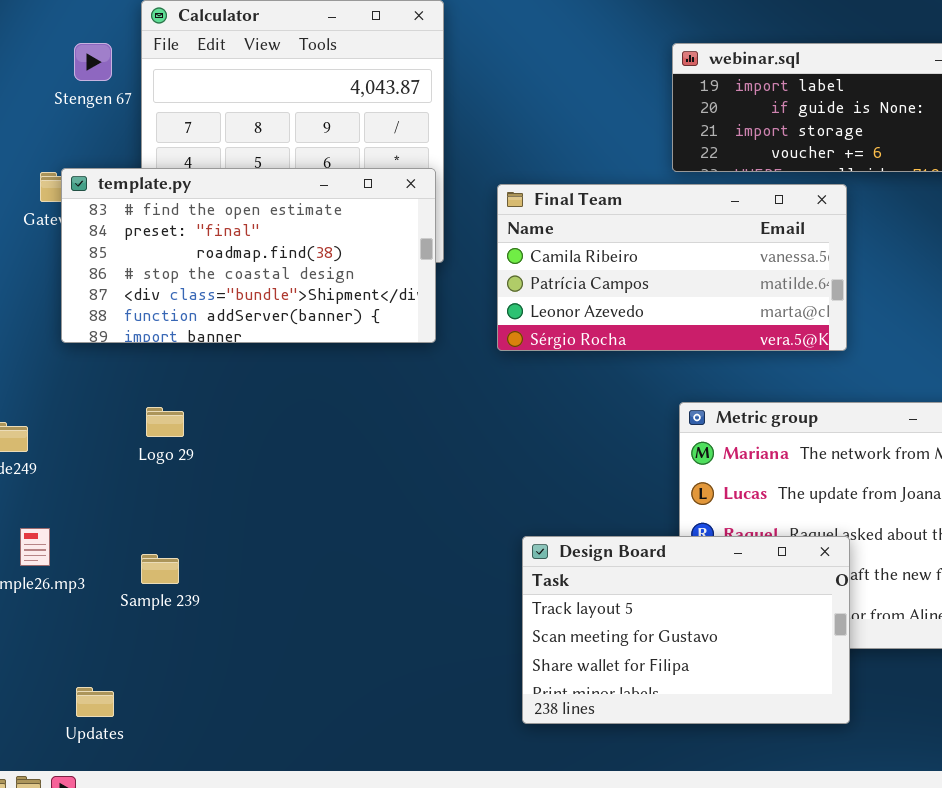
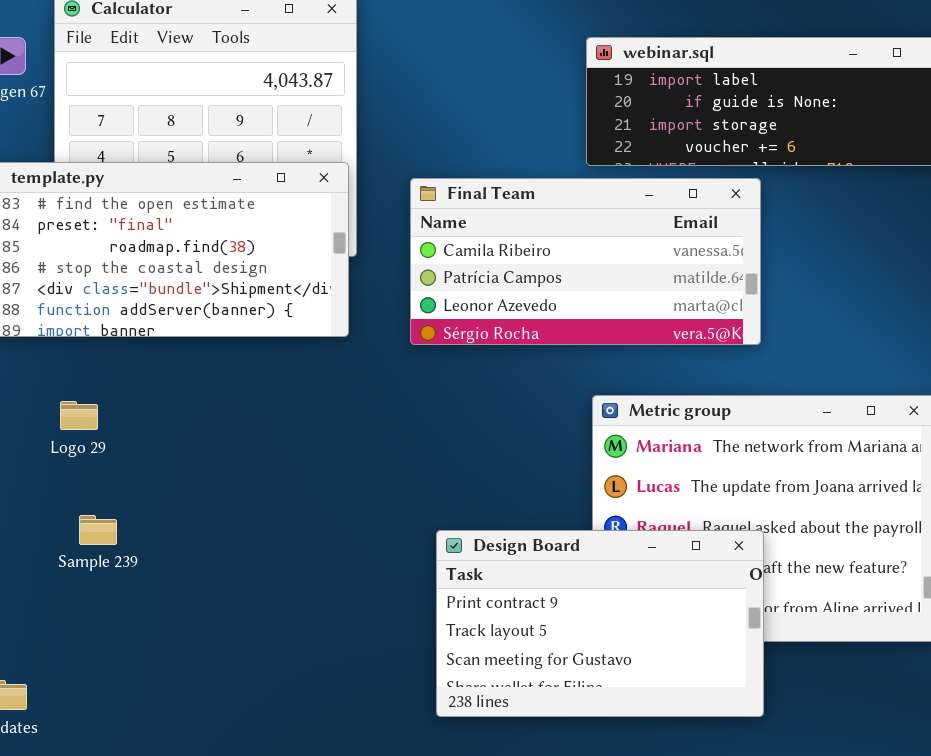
Design Board: [522,536,850,724] -> [436,530,764,717], scrolled up 1 row
Sample 239: [141,554,179,584] -> [79,515,117,545], moved

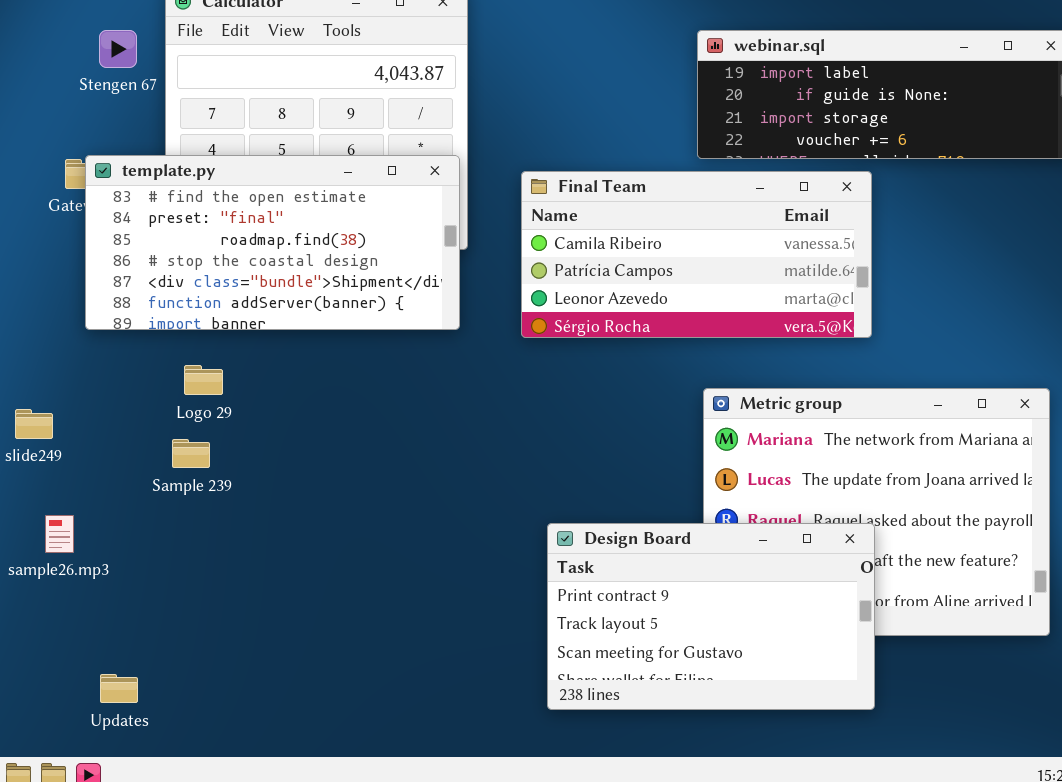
Logo 29: [60,401,98,430] -> [184,365,223,395], moved
Sample 239: [79,515,117,545] -> [172,439,210,468], moved

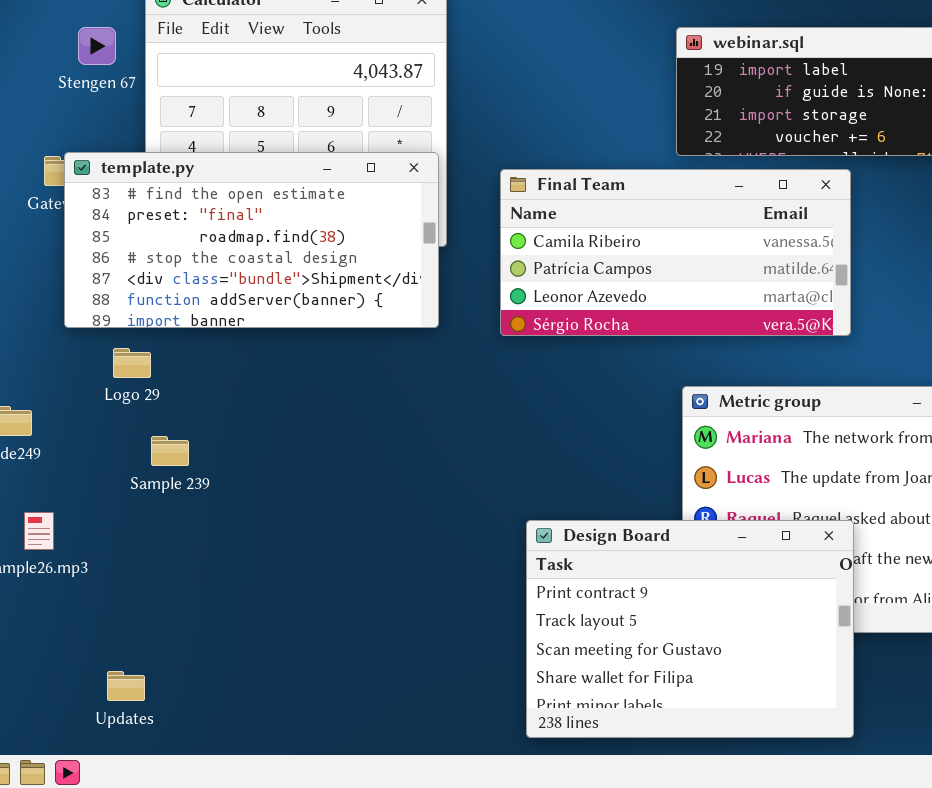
Logo 29: [184,365,223,395] -> [113,348,151,378], moved
Design Board: [547,523,875,710] -> [526,520,854,738], resized
Updates: [100,674,138,703] -> [107,671,145,701], moved

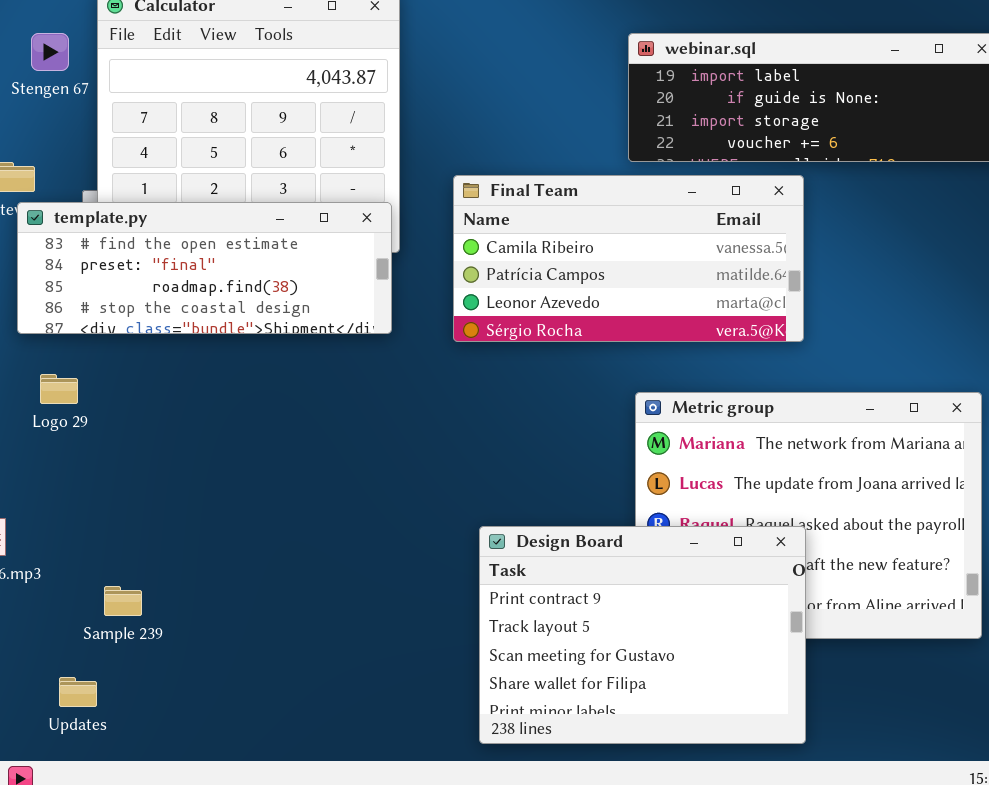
template.py: [64,152,439,328] -> [17,202,392,334], resized
Logo 29: [113,348,151,378] -> [40,374,78,404], moved
Sample 239: [151,436,189,466] -> [104,586,142,616], moved

